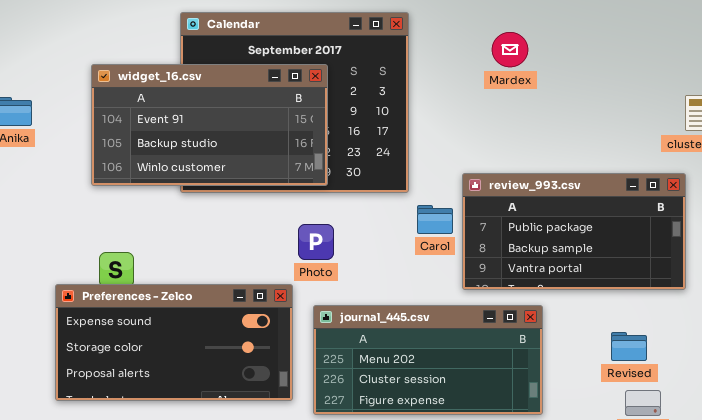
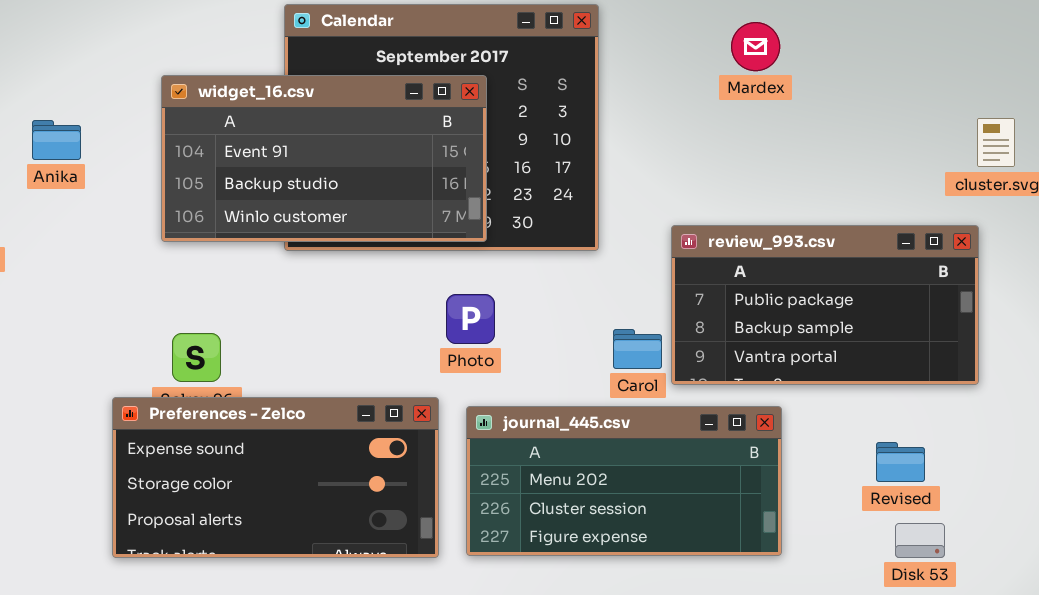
Mardex: [492,32,528,67] -> [731,22,780,71], moved
Carol: [417,205,453,234] -> [613,329,662,369], moved
Preferences - Zelco: [55,284,293,401] -> [112,397,439,558], moved

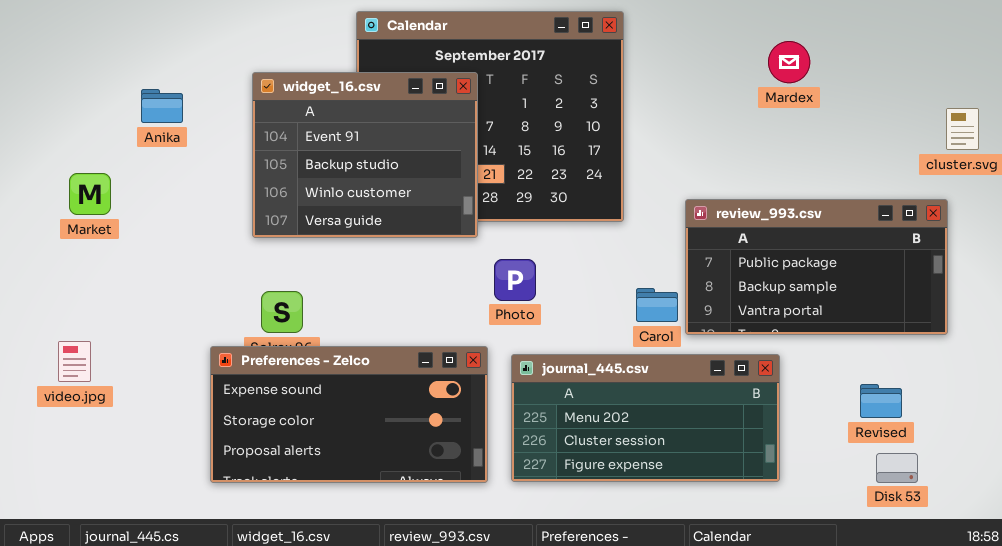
Mardex: [731,22,780,71] -> [768,41,810,83], moved
widget_16.csv: [161,75,487,242] -> [252,72,478,238], resized
Anika: [32,120,81,160] -> [141,89,183,123], moved

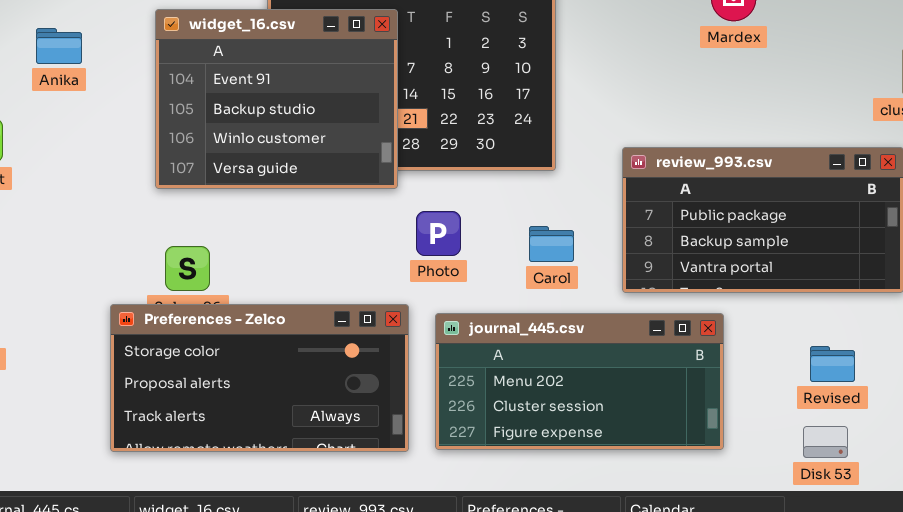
Carol: [636,288,678,322] -> [529,226,574,262], moved
Preferences - Zelco: [210,346,488,483] -> [110,304,409,452], scrolled down 1 row
Disk 53: [876,453,918,483] -> [803,426,848,458], moved

